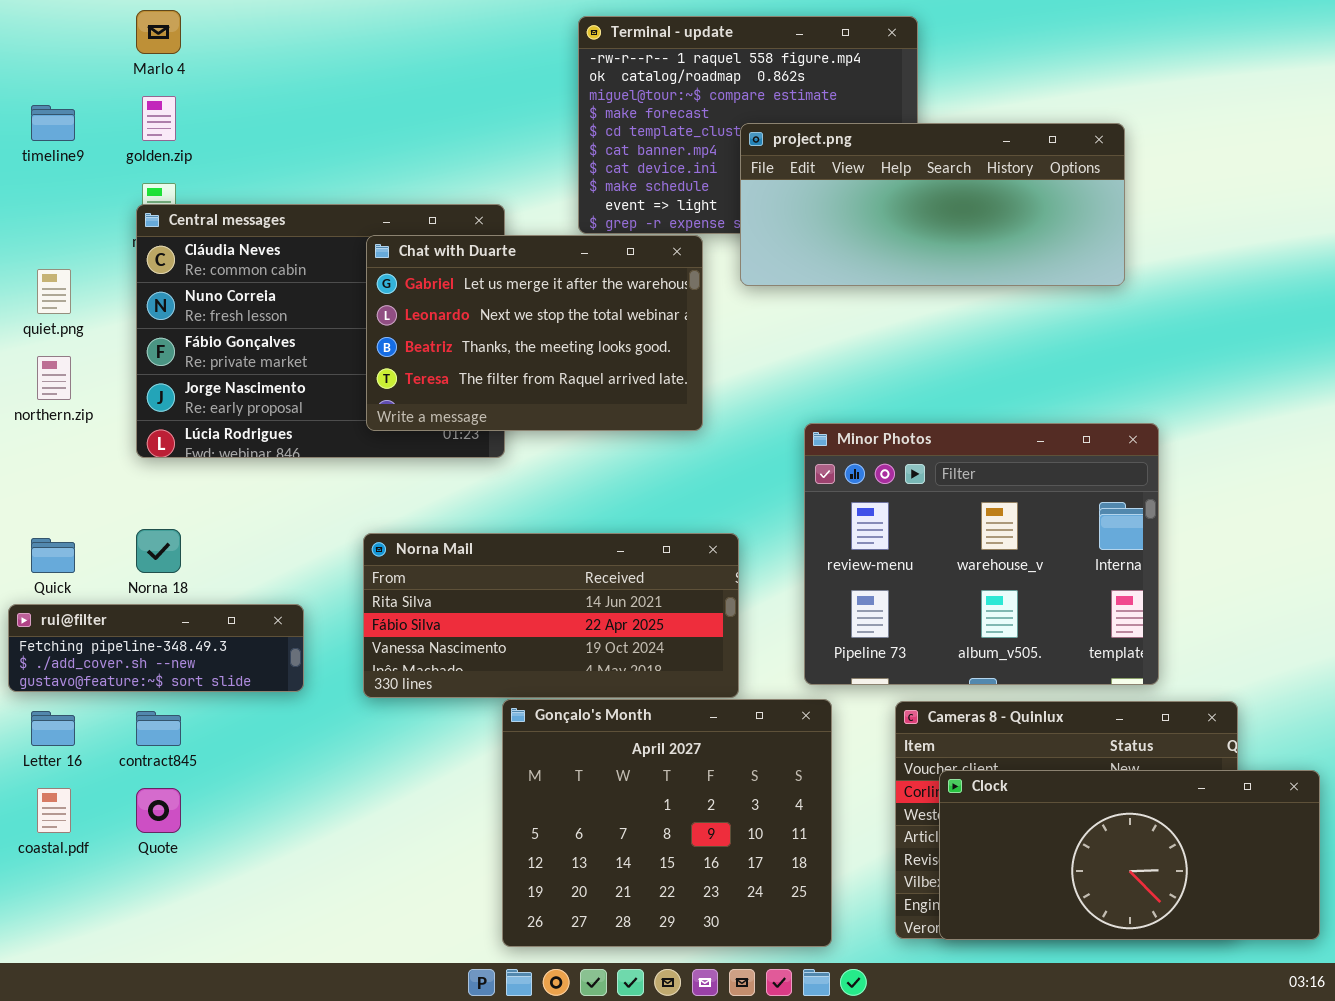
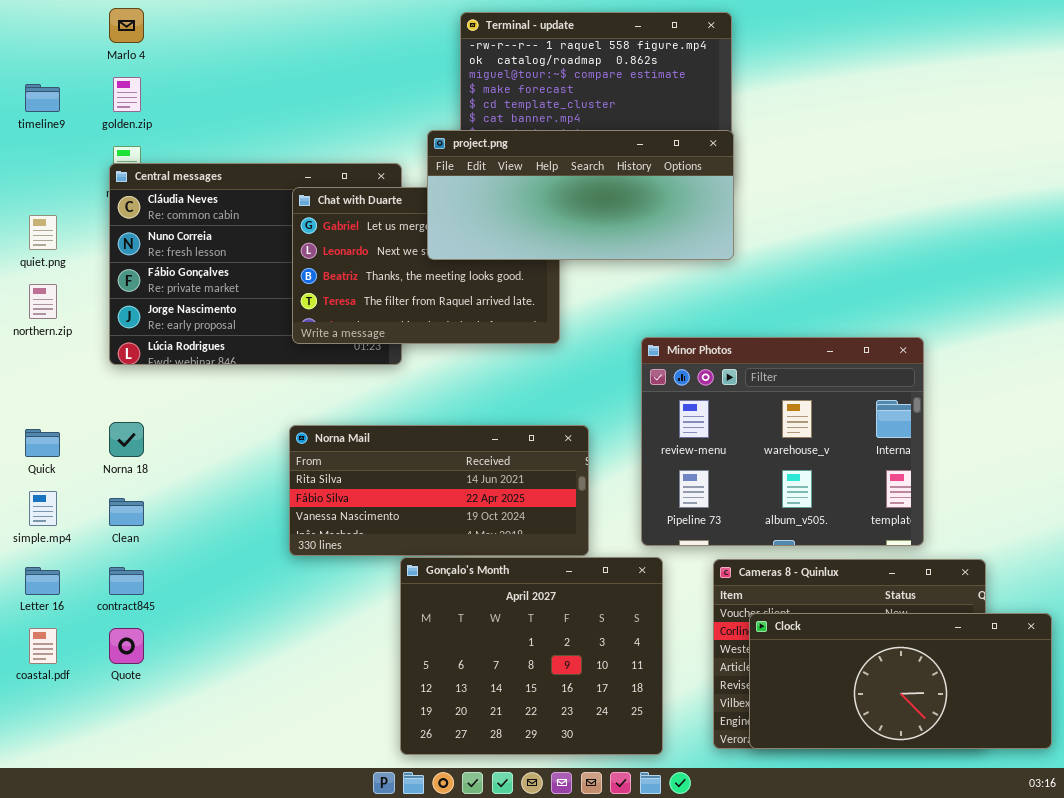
project.png: [740,123,1125,286] -> [427,130,734,260], moved
rui@filter: [8,604,304,692] -> none, closed

